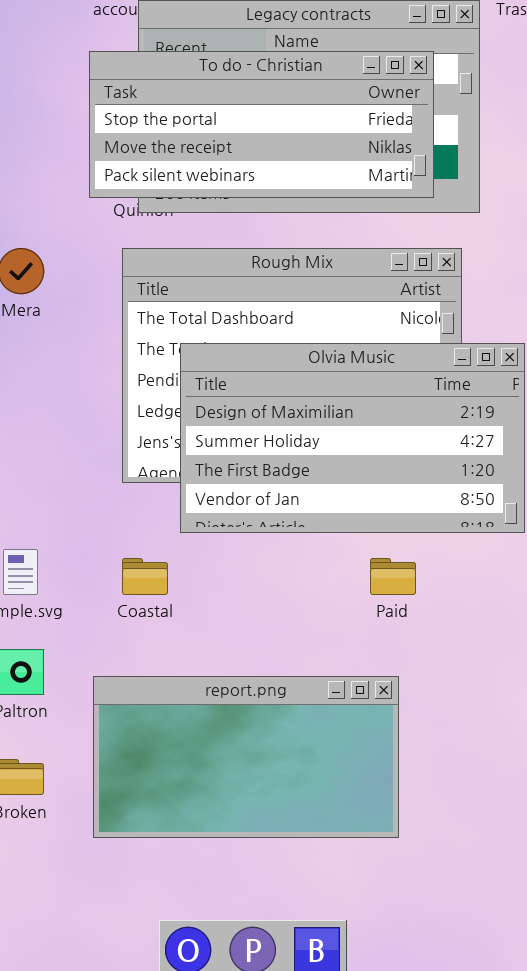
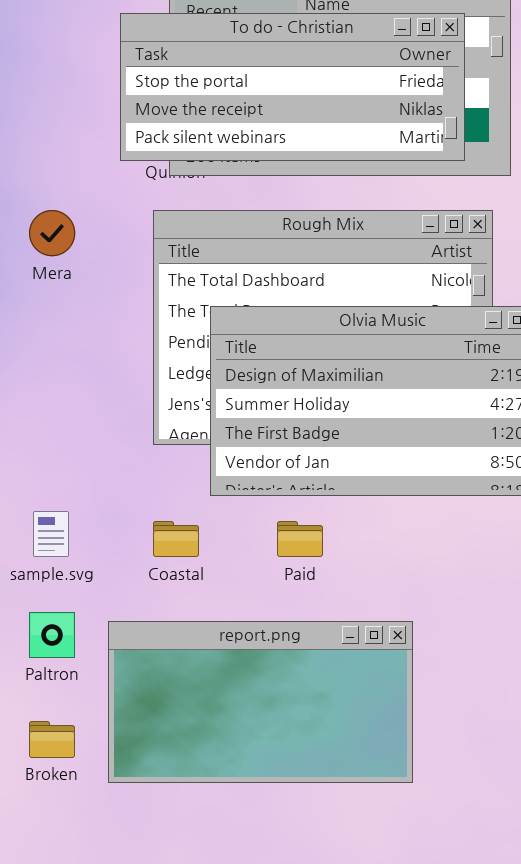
Paid: [370,558,416,595] -> [277,521,323,557], moved
report.png: [93,676,399,838] -> [108,621,413,783], moved

